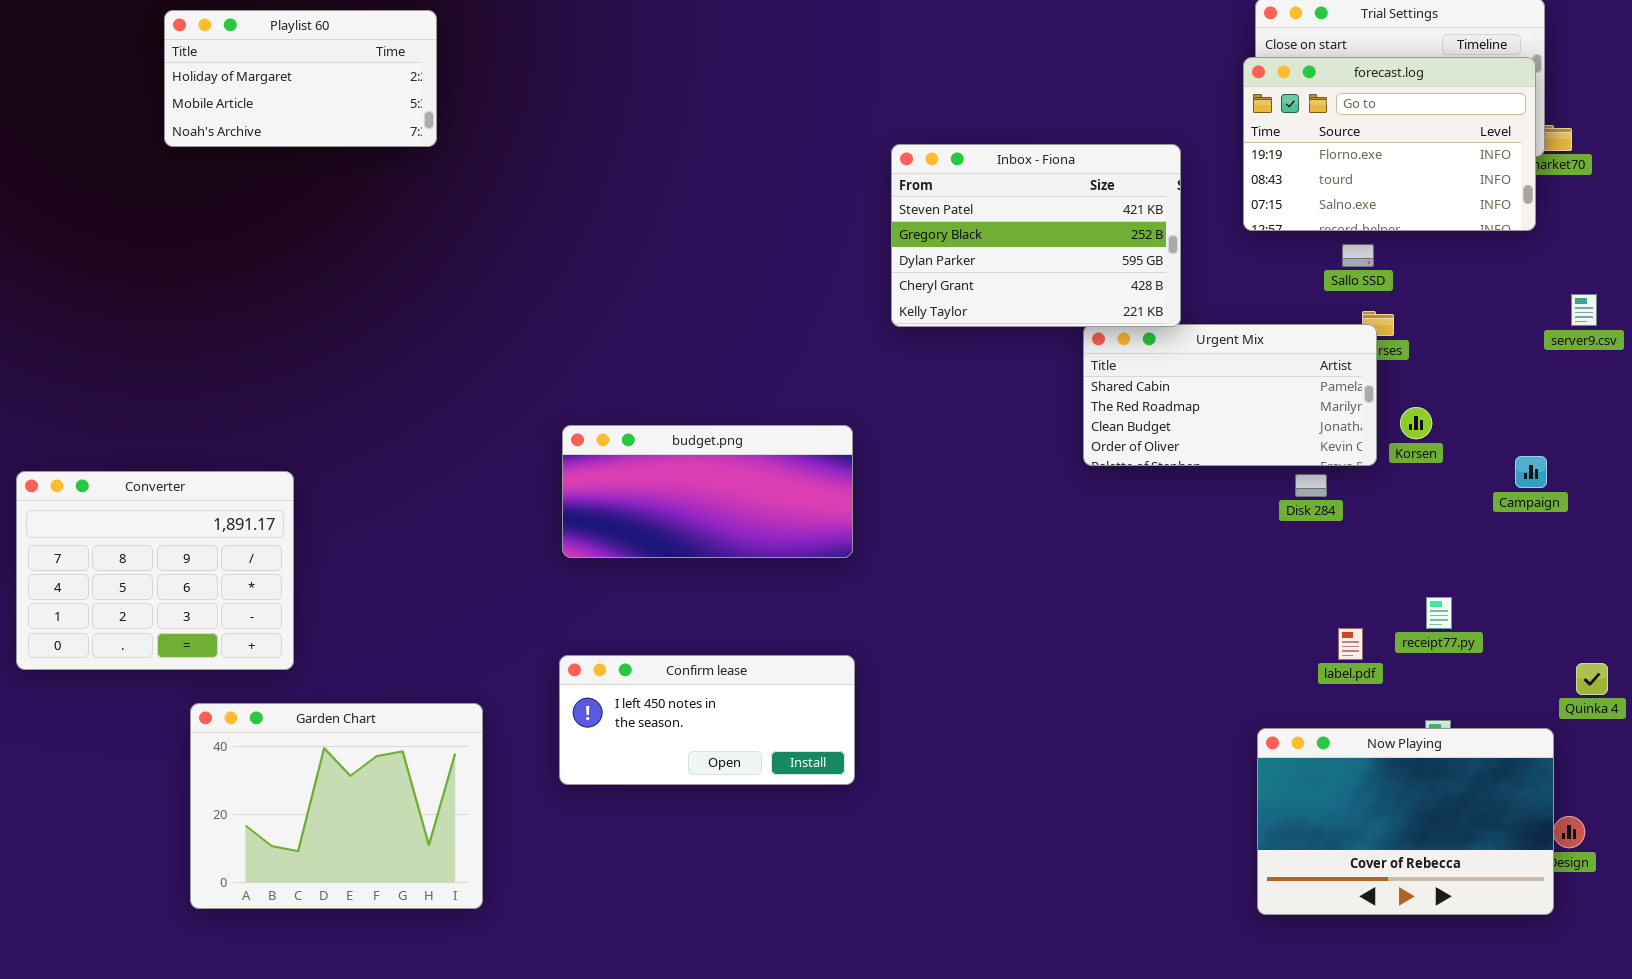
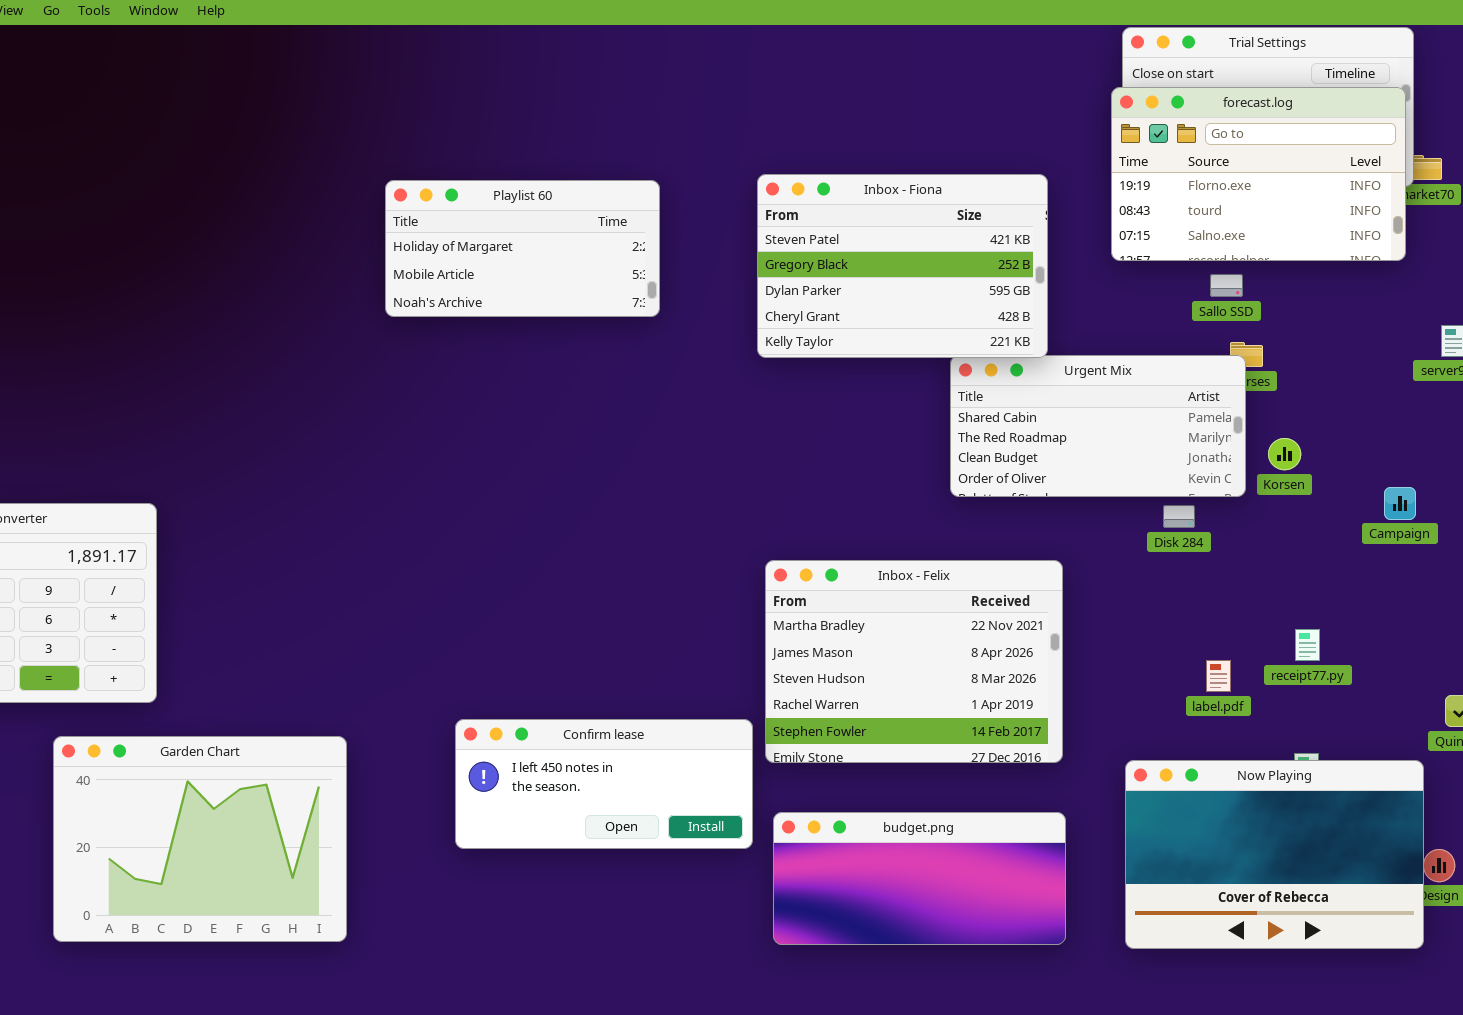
Playlist 60: [164,10,437,147] -> [385,180,660,317], moved
budget.png: [562,425,853,558] -> [773,812,1066,945], moved
Inbox - Felix: none -> [765,560,1063,763], opened
Confirm lease: [559,655,855,785] -> [455,719,753,849], moved

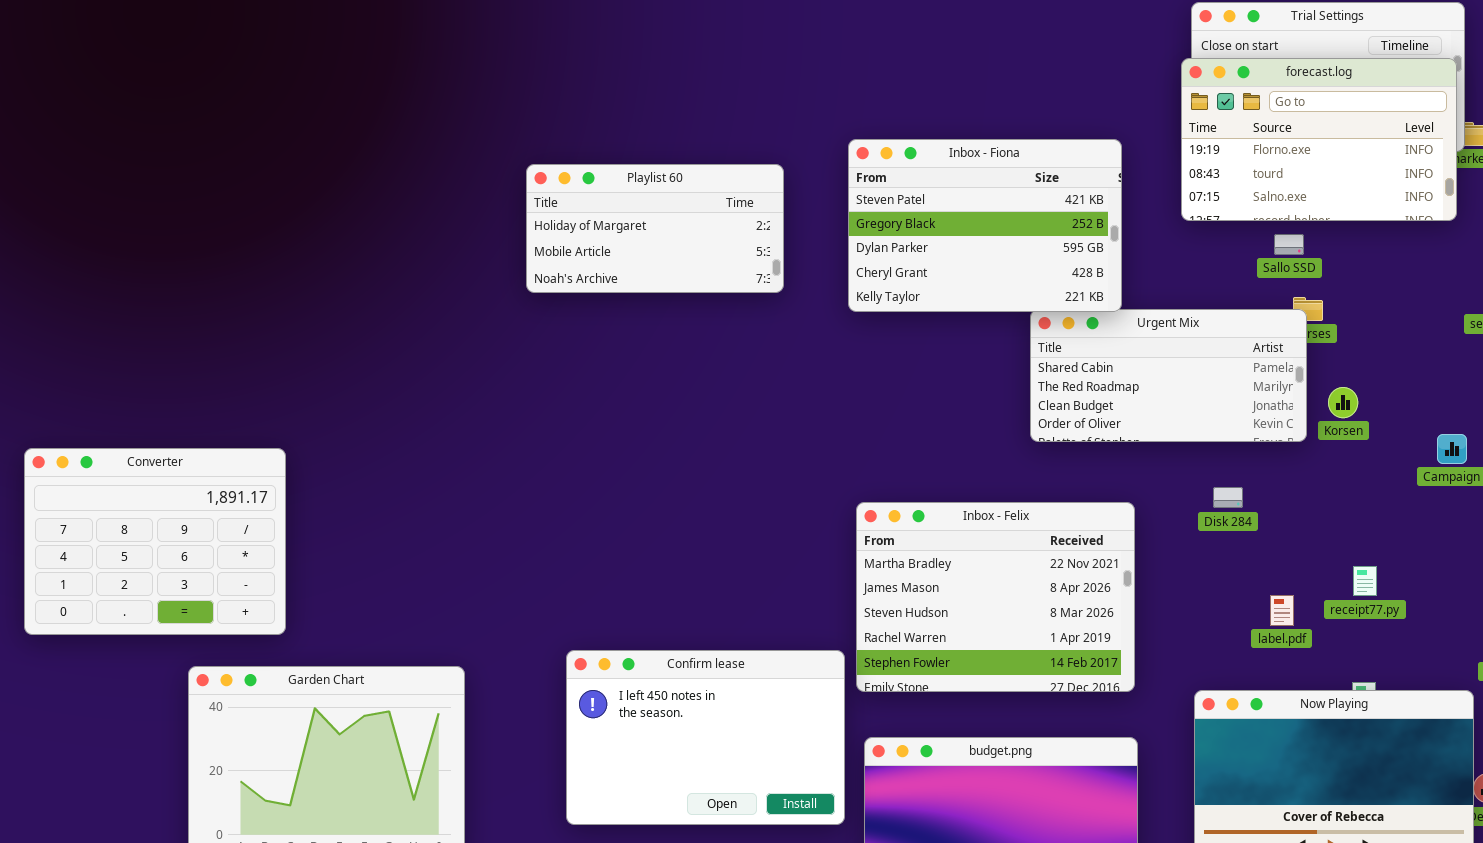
Playlist 60: [385,180,660,317] -> [526,164,784,293], moved
Disk 284: [1163,505,1195,528] -> [1213,487,1243,508], moved
Confirm lease: [455,719,753,849] -> [566,650,845,825], resized

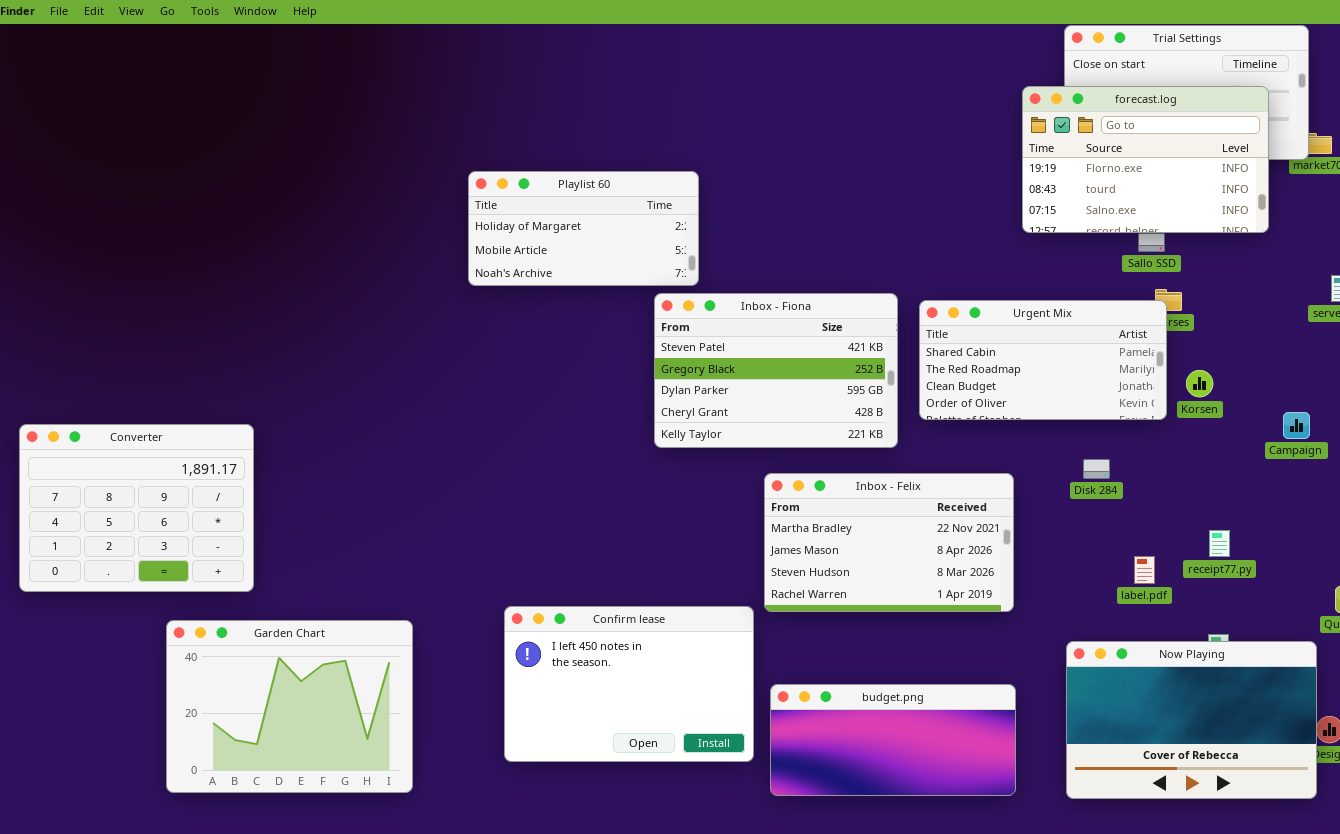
forecast.log: [1181,58,1457,221] -> [1022,86,1269,233], moved
Inbox - Fiona: [848,139,1122,312] -> [654,293,898,448], moved
Inbox - Felix: [856,502,1135,692] -> [764,473,1014,612], resized

